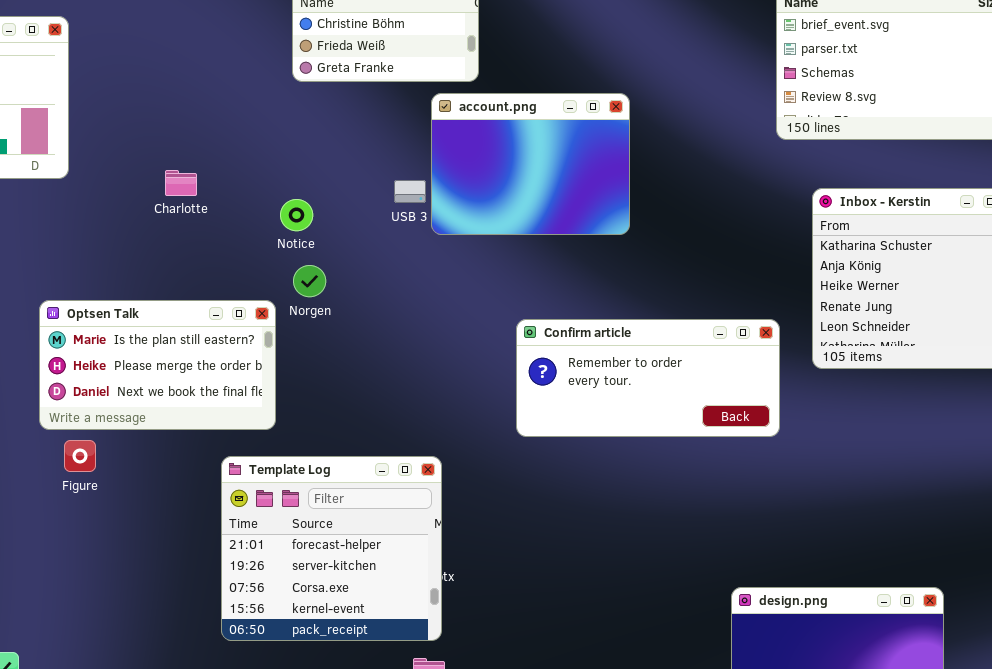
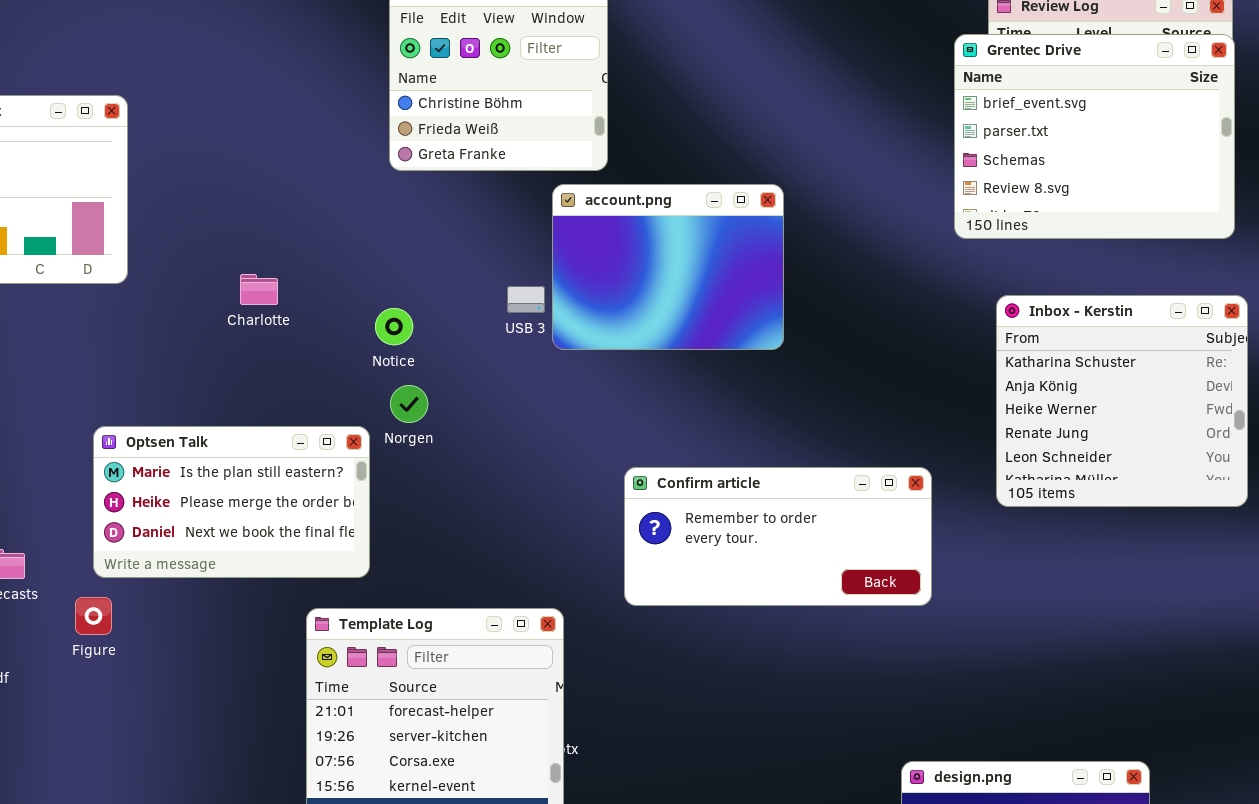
Confirm article: [516,319,780,437] -> [624,467,932,606], moved
Figure: [64,440,96,472] -> [75,597,112,635], moved

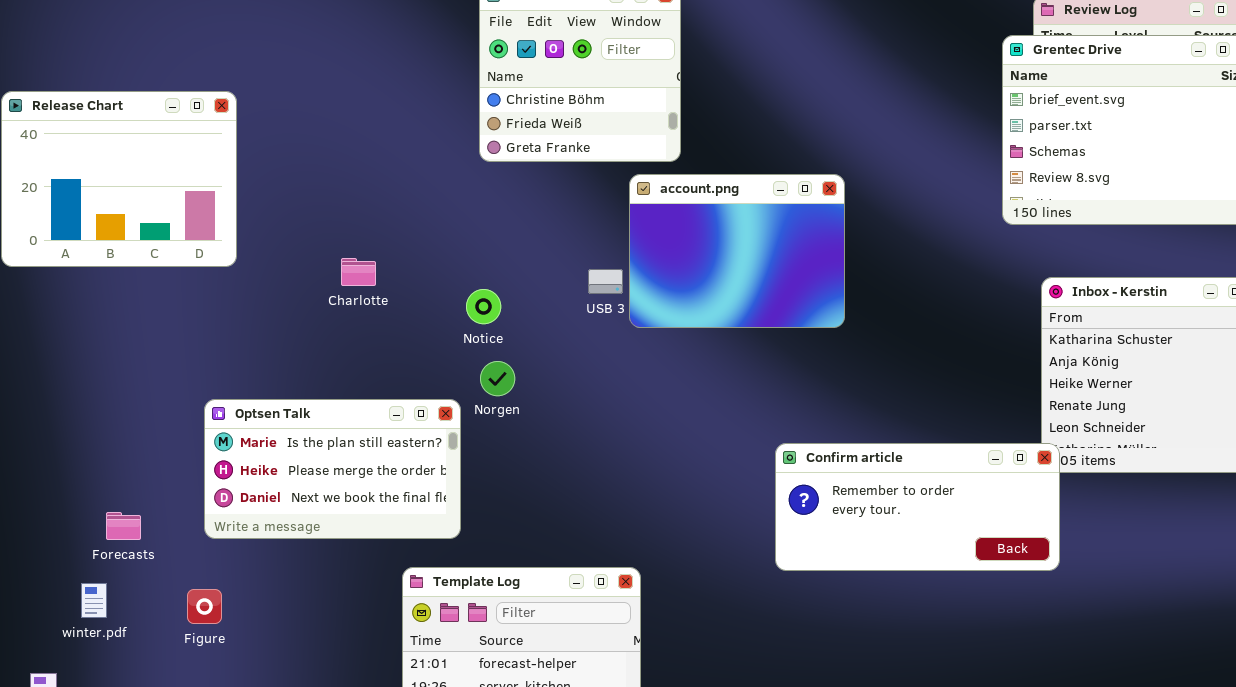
Confirm article: [624,467,932,606] -> [775,443,1060,571], moved
Figure: [75,597,112,635] -> [187,589,222,624], moved

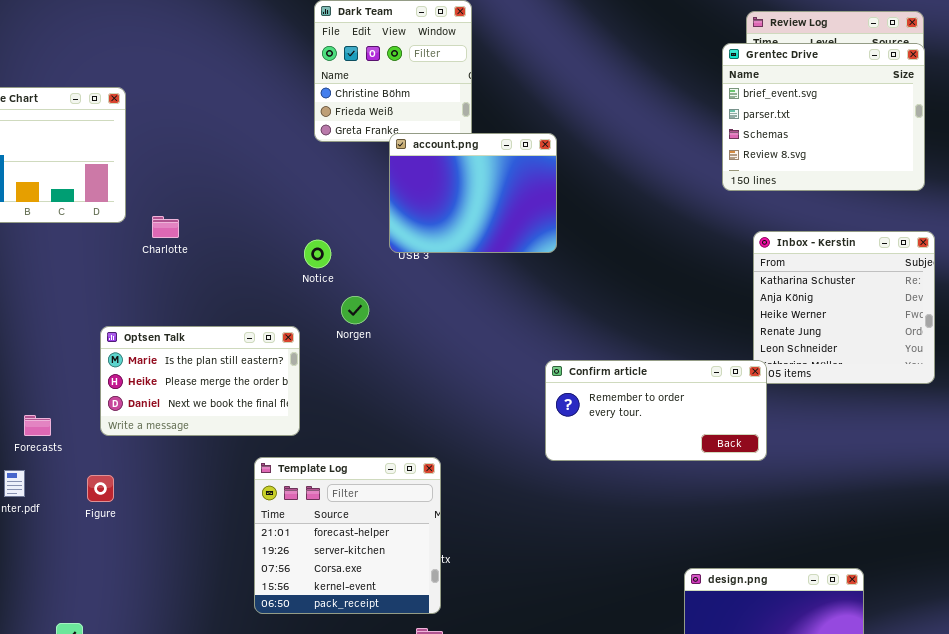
account.png: [629,174,845,328] -> [389,133,557,253], moved
Charlotte: [341,258,376,286] -> [152,216,179,238], moved
Norgen: [480,361,515,396] -> [341,296,369,324], moved

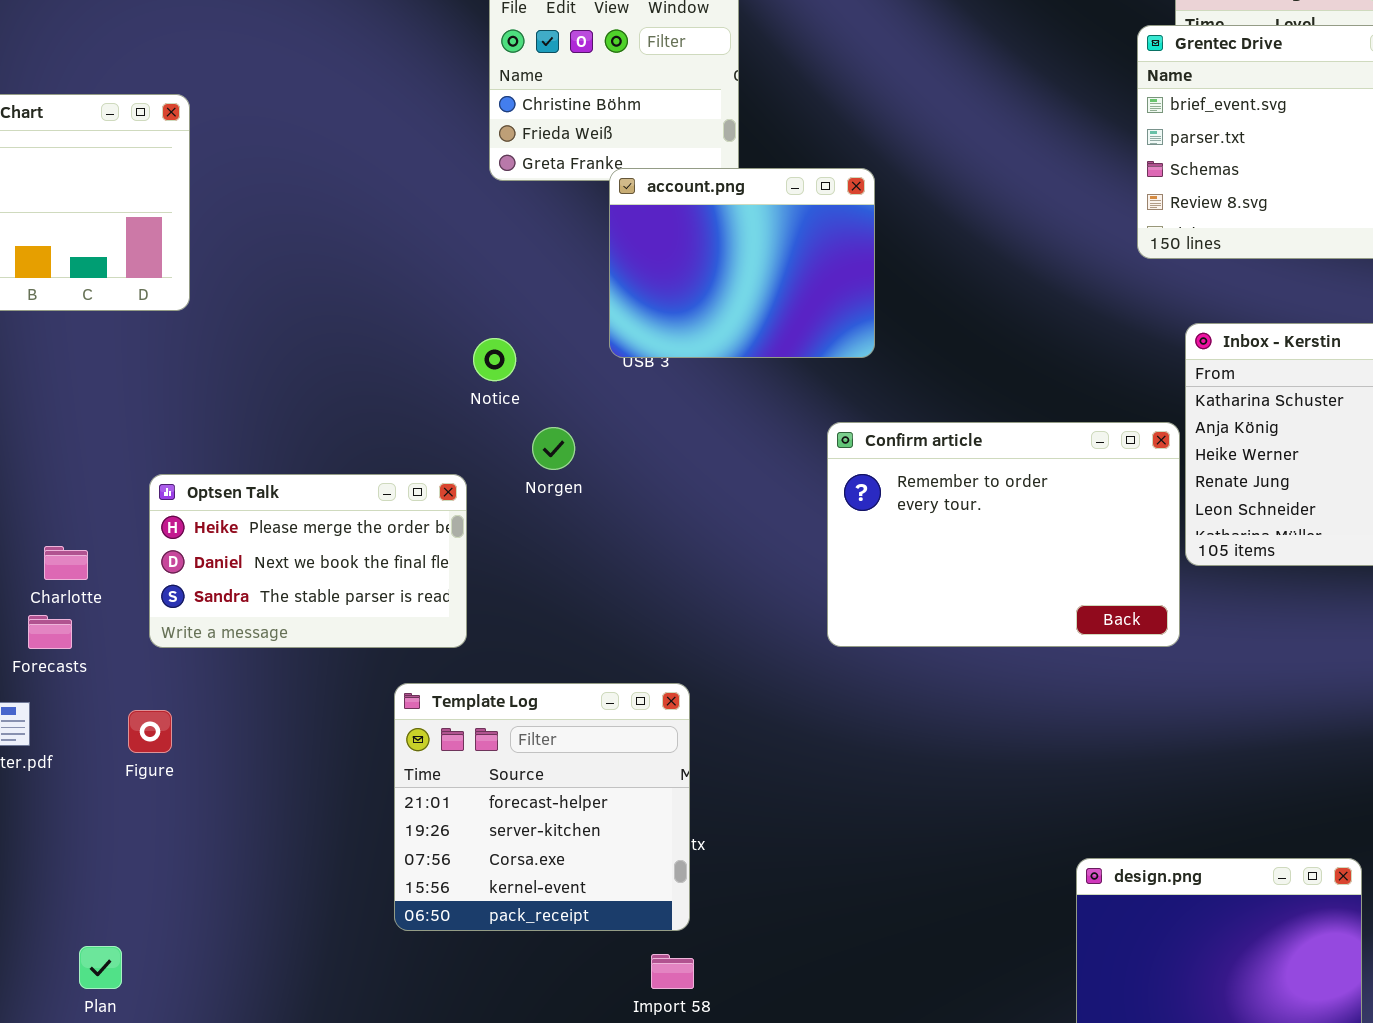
Charlotte: [152,216,179,238] -> [44,546,88,580], moved
Optsen Talk: [100,326,300,436] -> [149,474,467,648], scrolled down 1 row
Confirm article: [545,360,767,461] -> [827,422,1180,647], moved, resized

